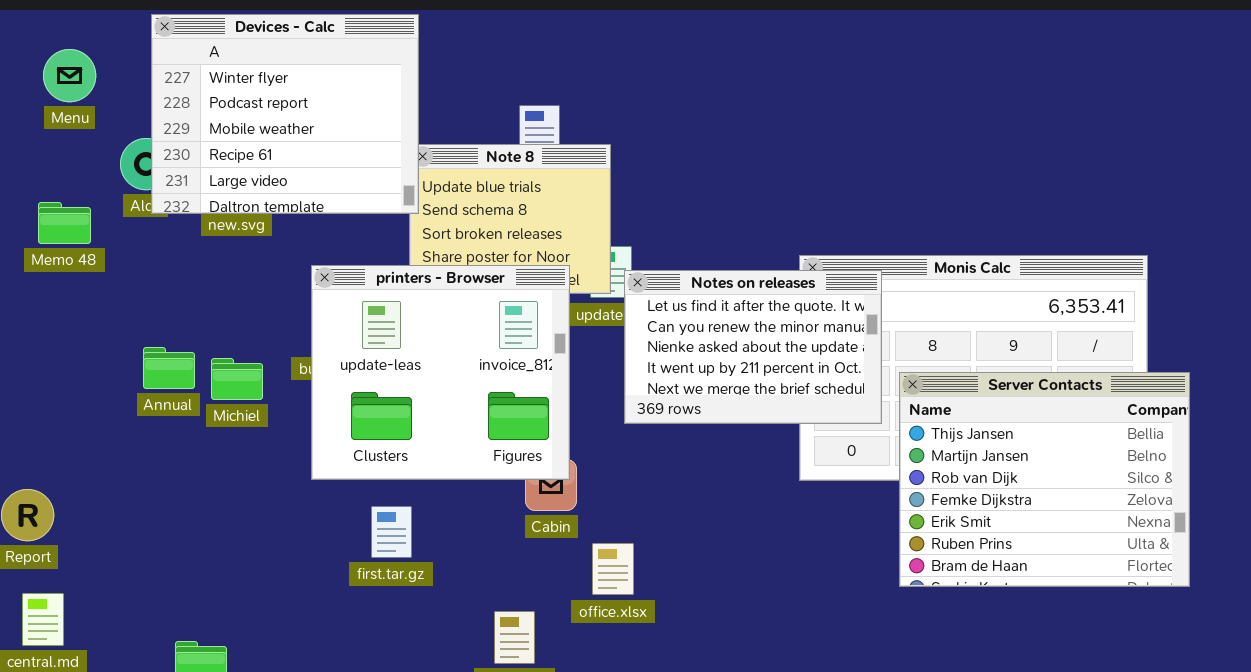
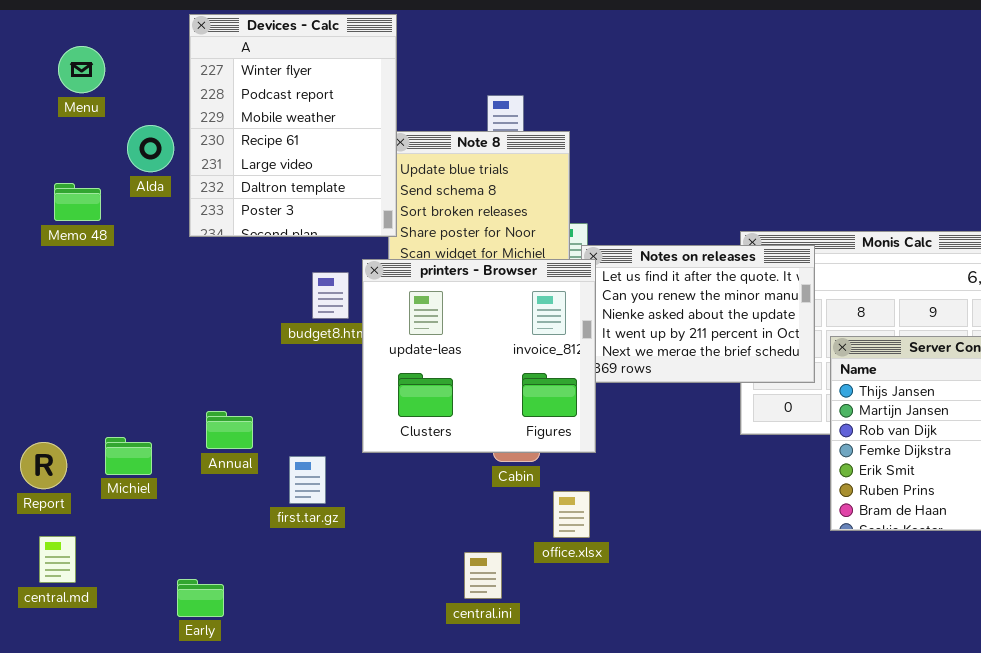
Devices - Calc: [151,14,419,214] -> [189,14,397,237], resized
printers - Browser: [311,265,570,480] -> [362,259,596,453], moved
Annual: [143,347,195,389] -> [206,411,253,449], moved
Michiel: [211,358,263,400] -> [105,437,152,475], moved
first.tar.gz: [371,506,412,558] -> [289,456,326,504], moved

